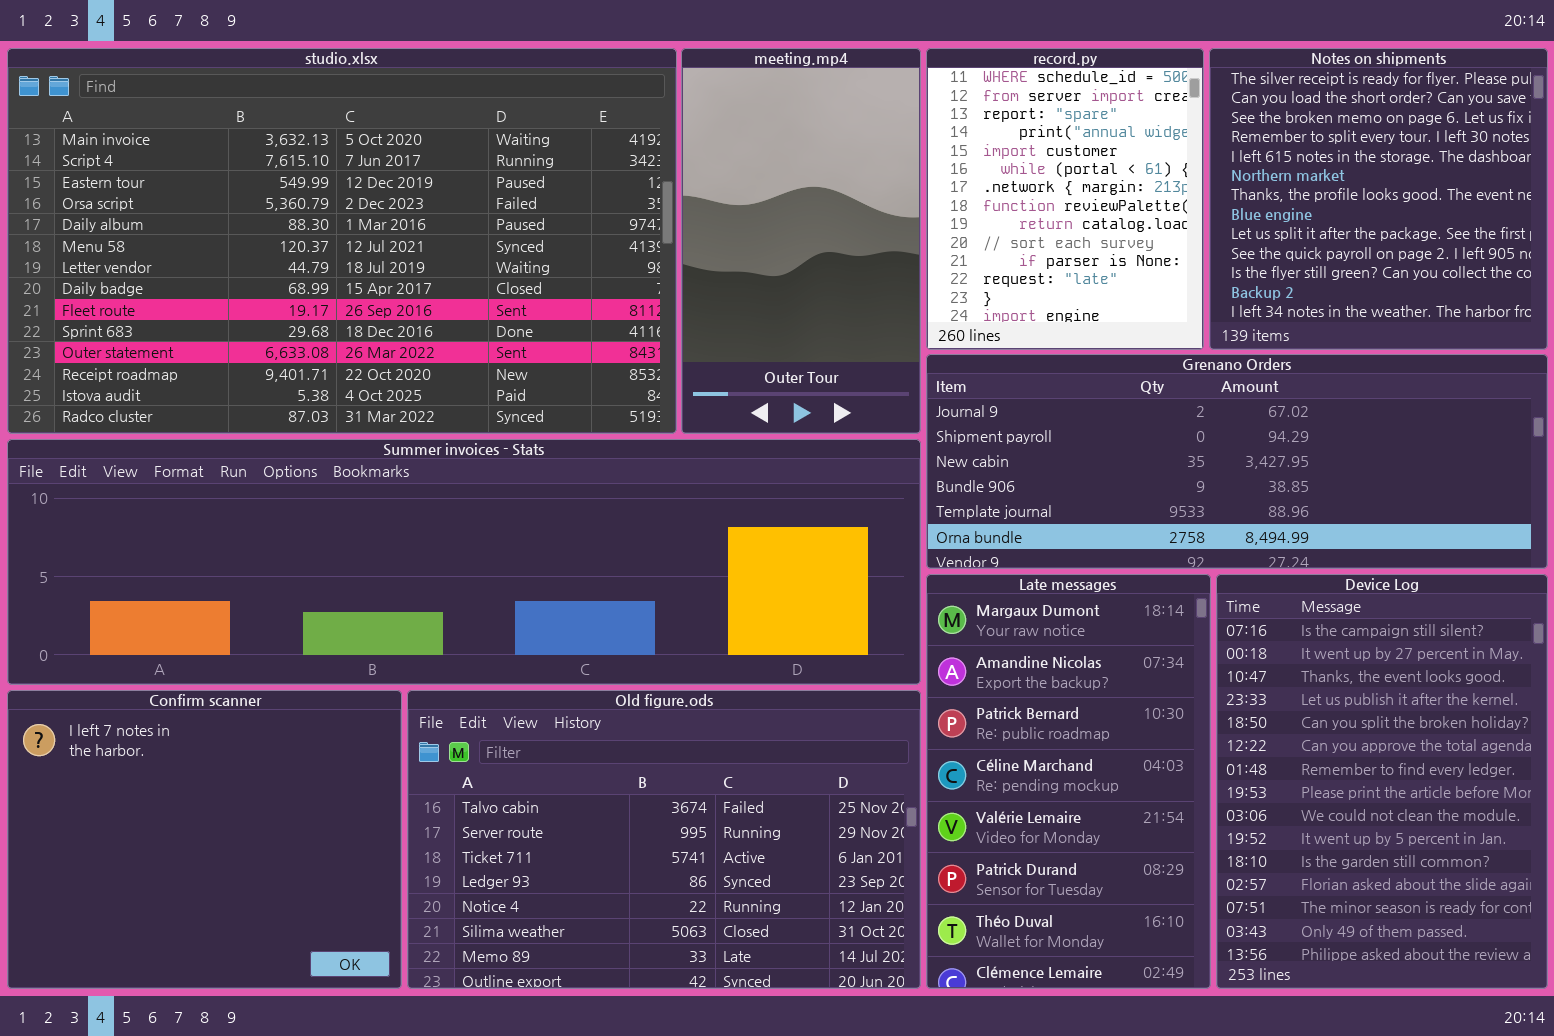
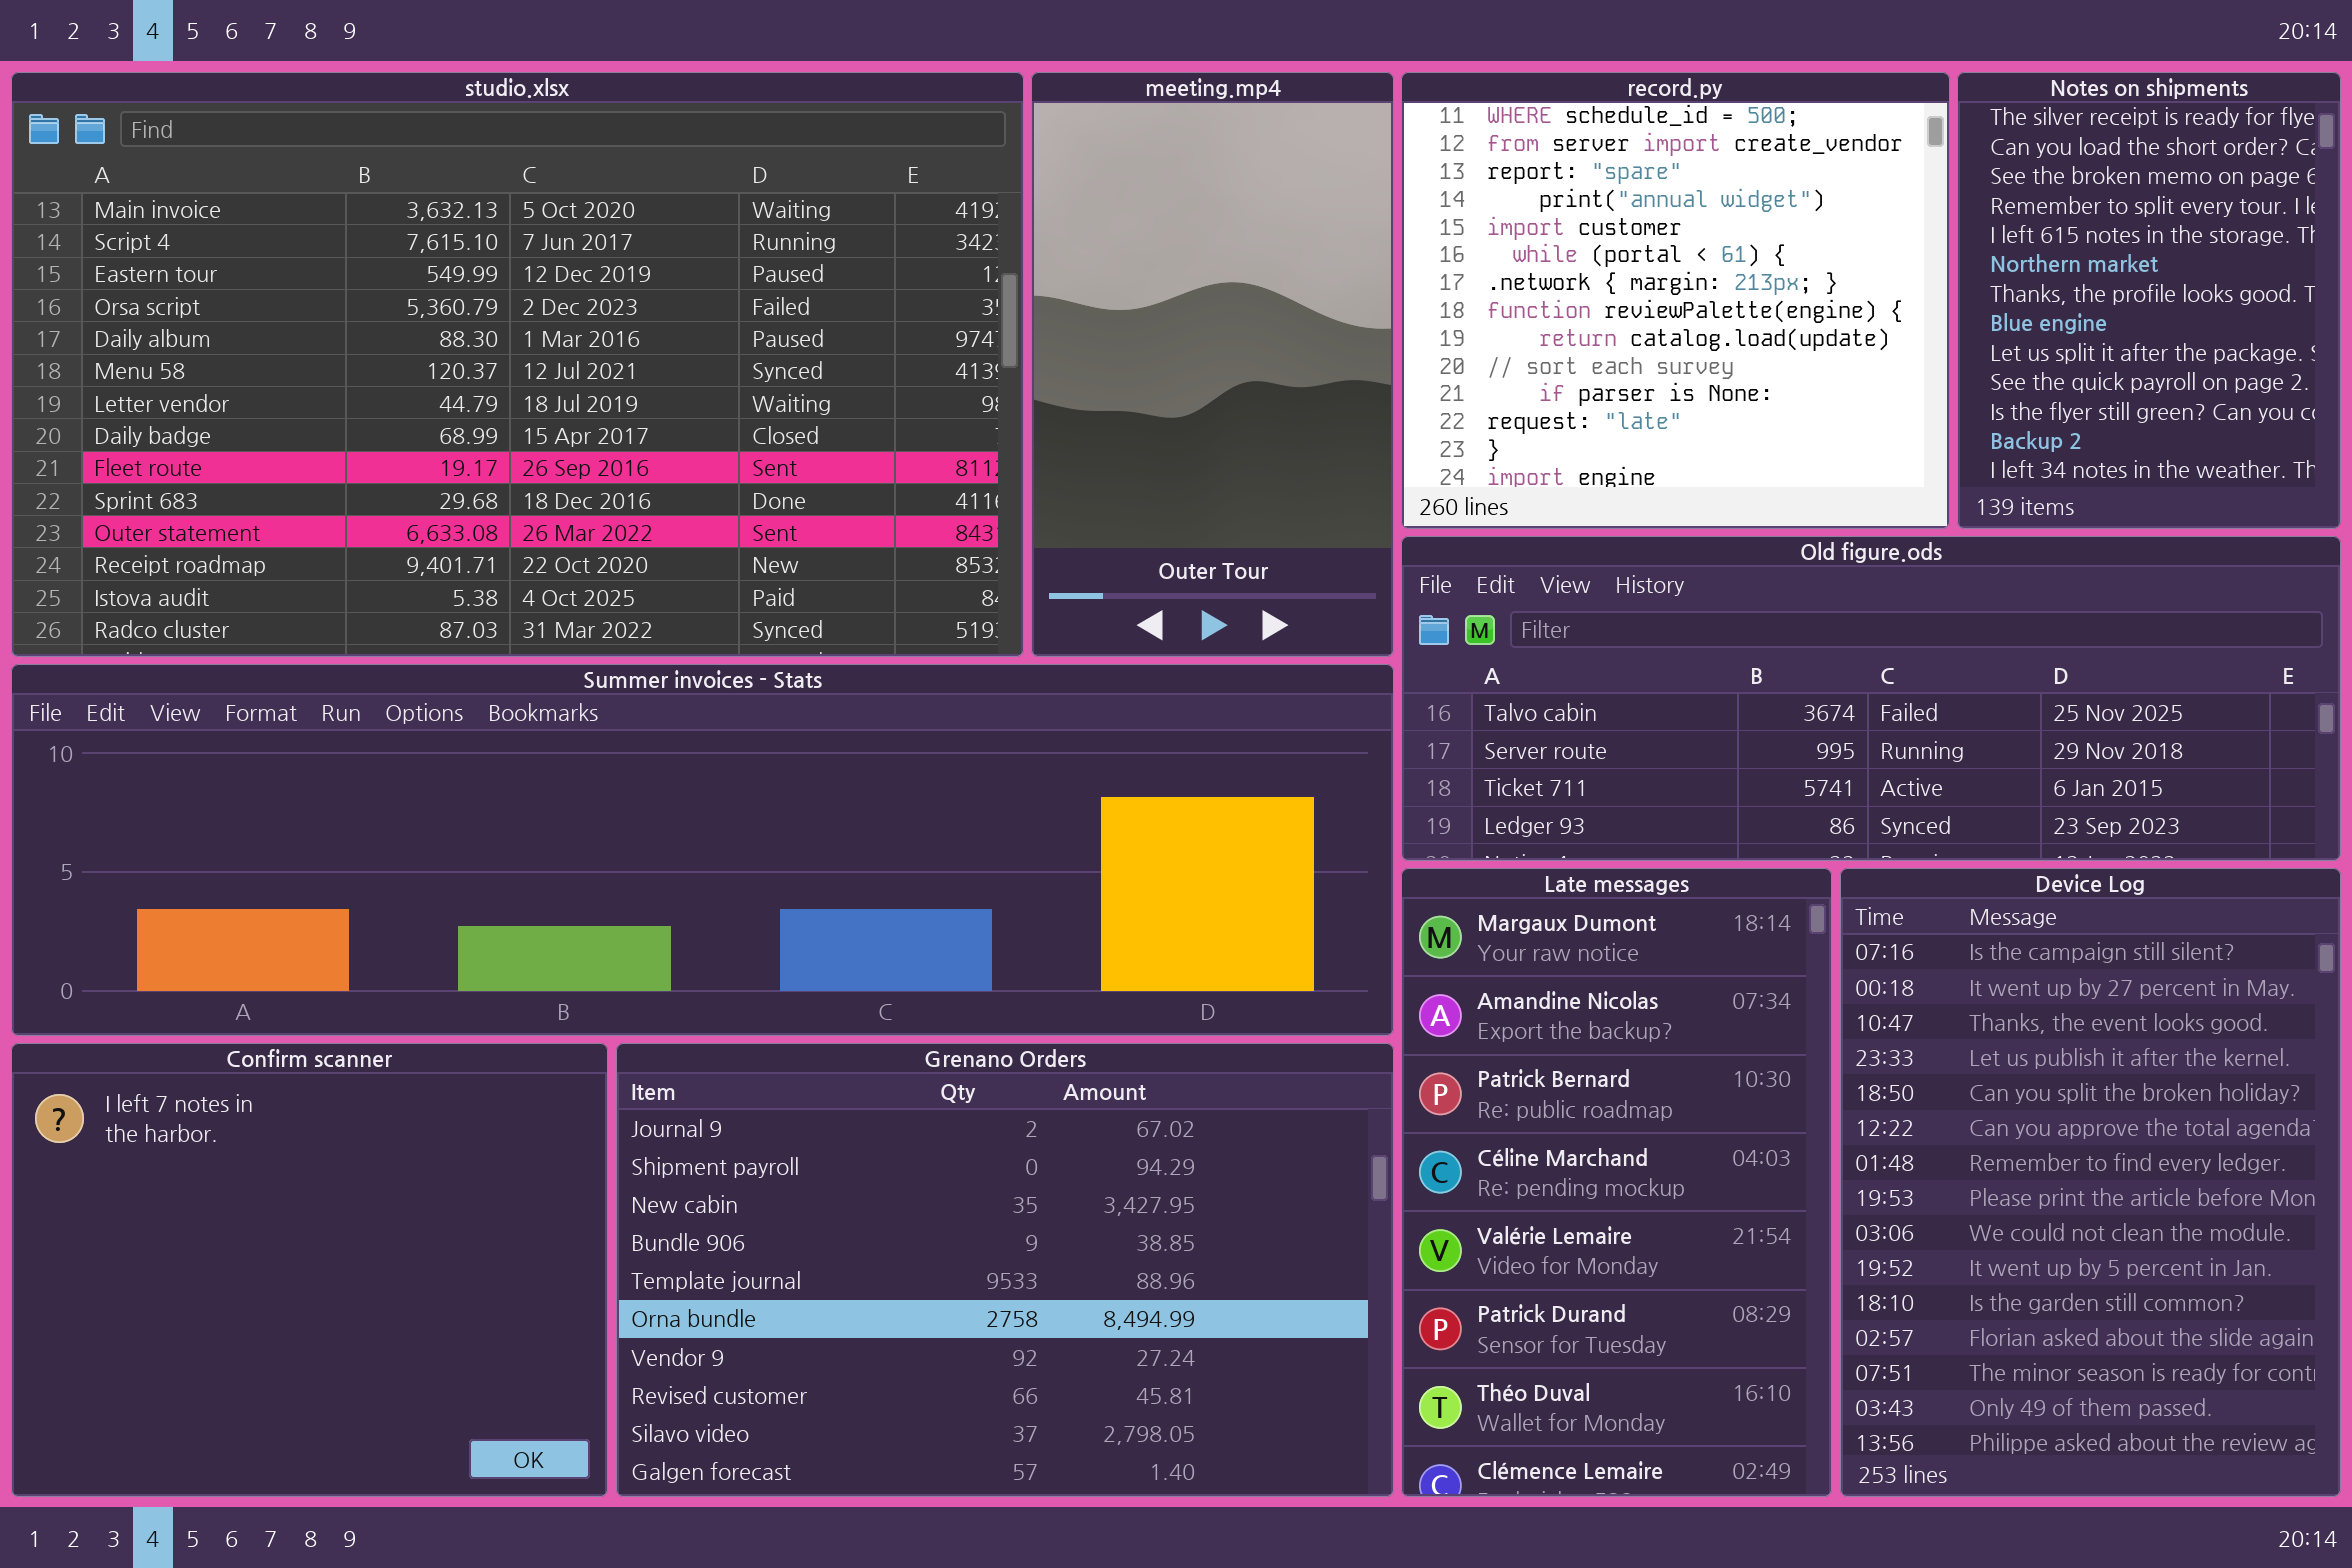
record.py: [926,48,1204,350] -> [1401,72,1950,529], resized
Notes on shipments: [1209,48,1548,350] -> [1957,72,2341,529], resized
Grenano Orders: [926,354,1548,569] -> [616,1043,1394,1497], moved, resized
Old figure.ods: [407,690,921,989] -> [1401,536,2341,861], moved, resized

